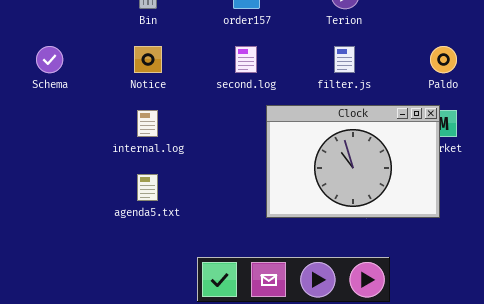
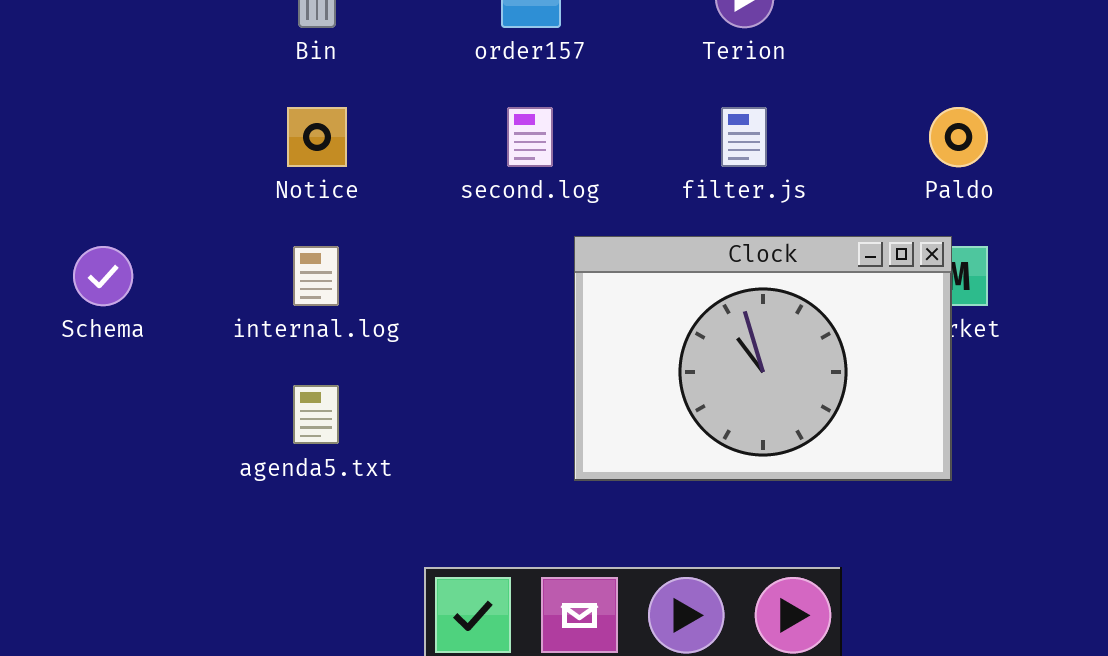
Schema: [36,46,63,73] -> [73,246,133,306], moved

